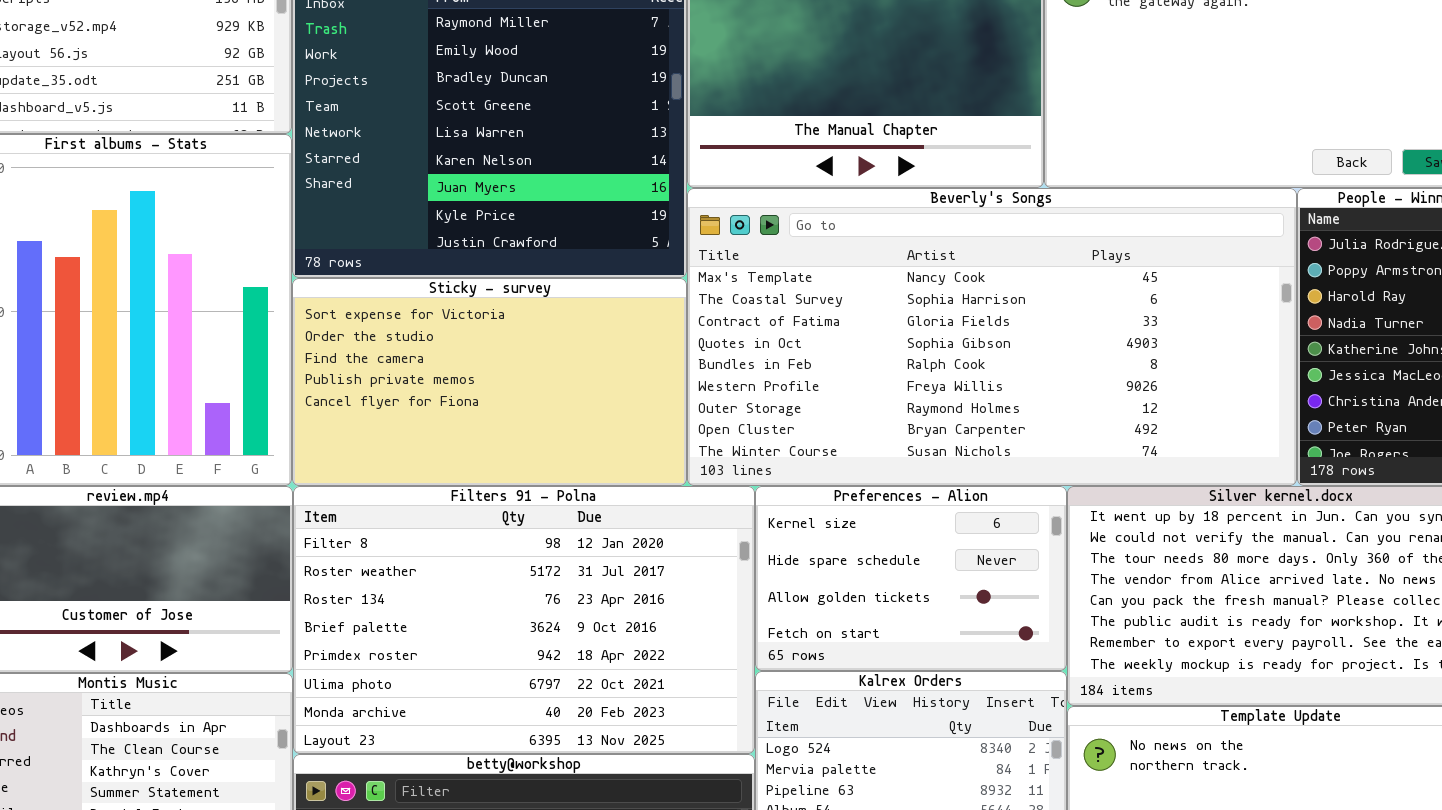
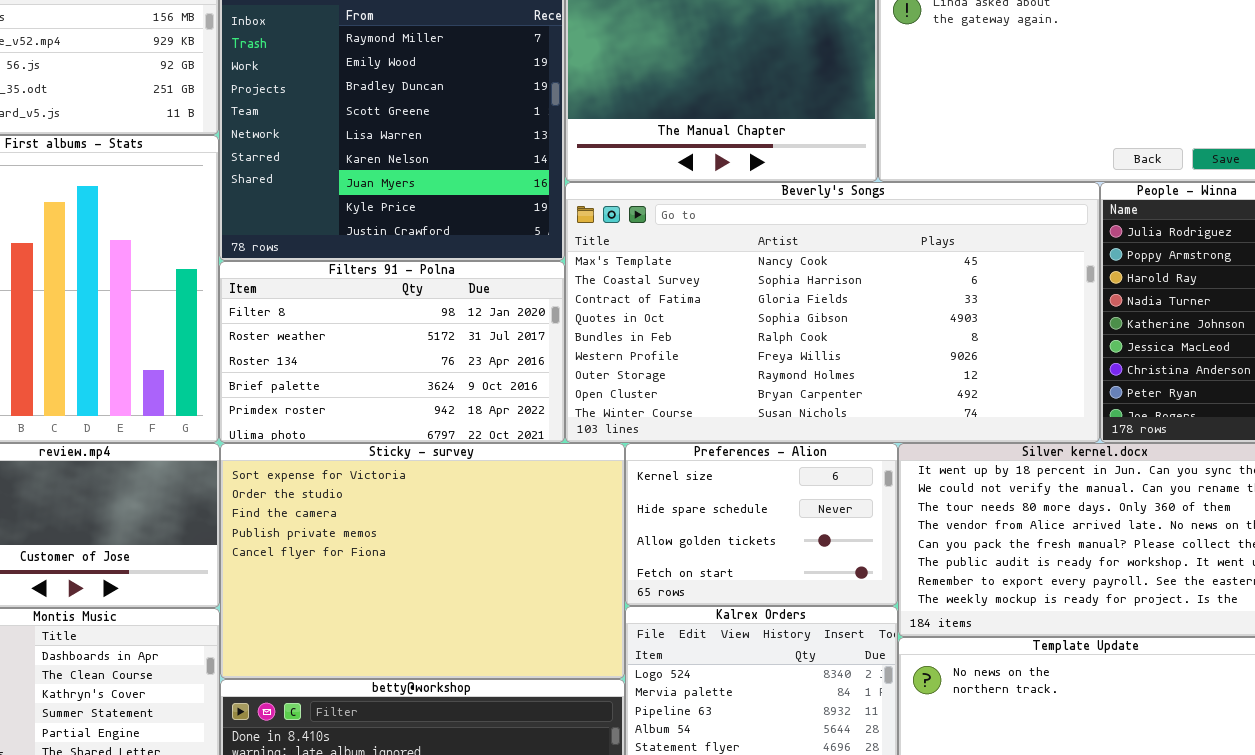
Sticky - survey: [292,278,687,486] -> [220,443,625,679], moved, resized
Filters 91 - Polna: [293,486,755,754] -> [219,261,565,443], moved, resized

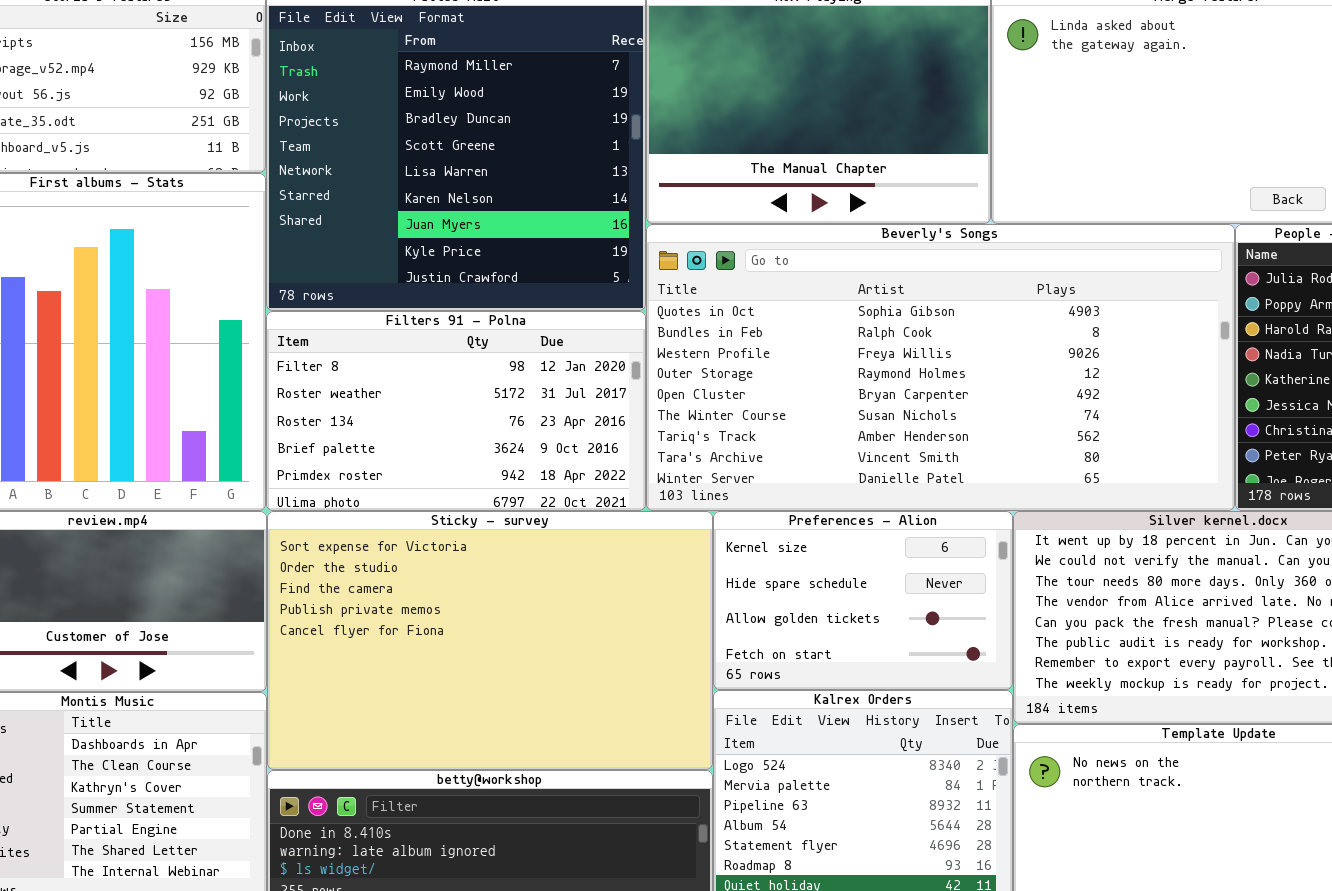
Beverly's Songs: [565,182,1100,443] -> [646,224,1235,511], scrolled down 3 rows

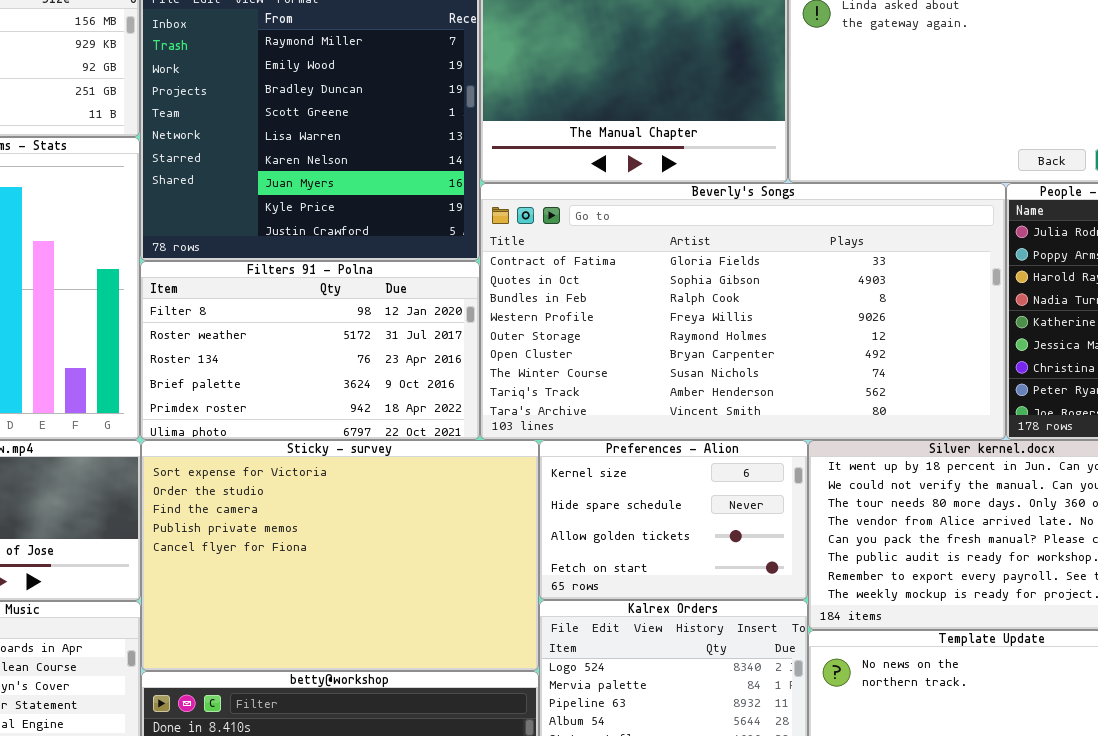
Beverly's Songs: [646,224,1235,511] -> [480,183,1006,440], scrolled up 1 row

